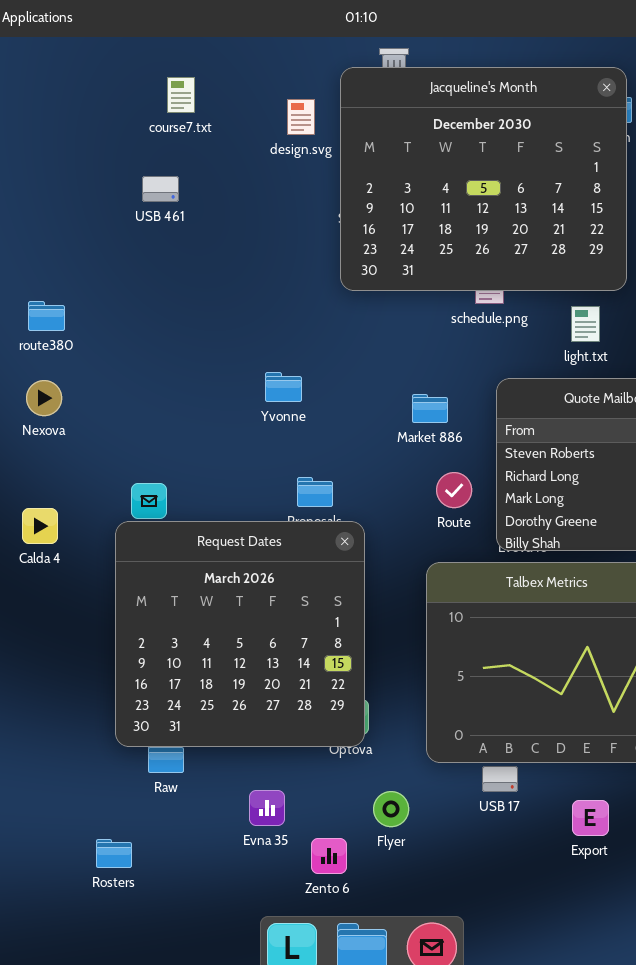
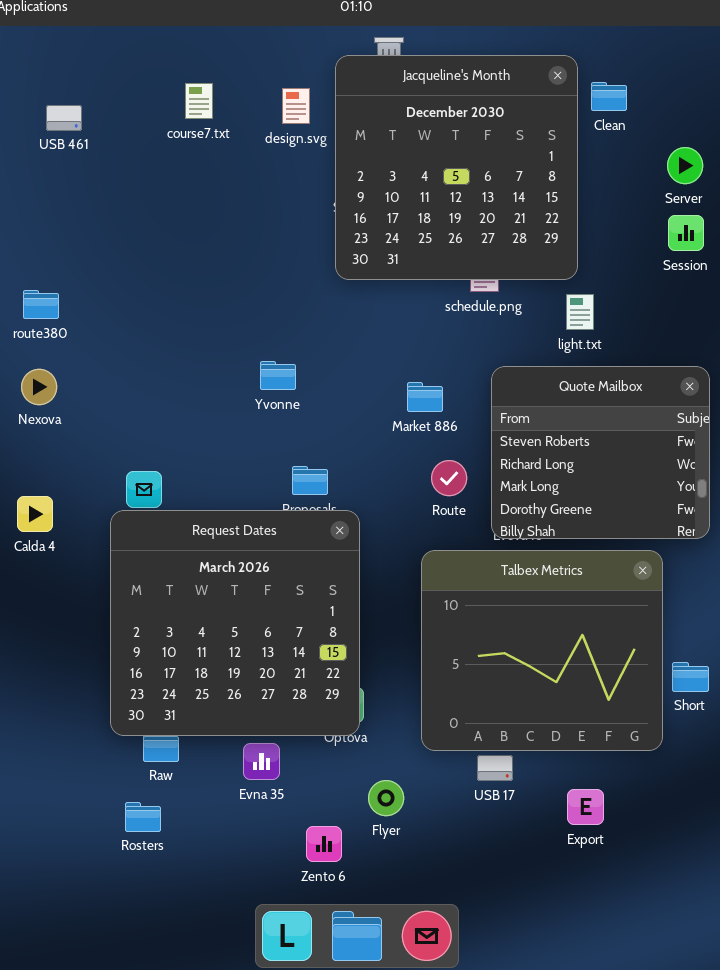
Jacqueline's Month: [340,67,627,291] -> [335,55,578,280], resized
course7.txt: [167,77,195,113] -> [185,83,213,119], moved
USB 461: [142,176,179,202] -> [46,105,82,131], moved
Evna 35: [249,790,285,826] -> [243,743,280,780], moved
Rosters: [96,839,132,868] -> [125,802,161,832], moved

